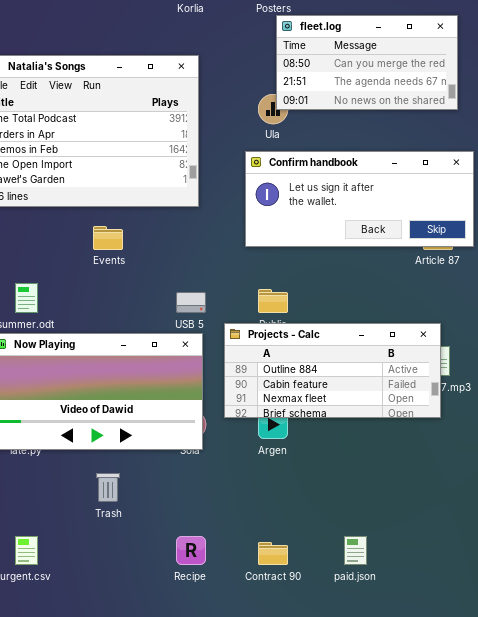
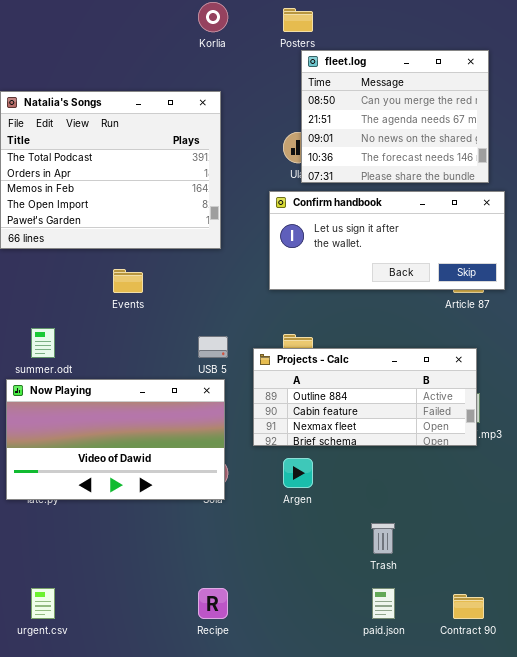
fleet.log: [276,15,458,110] -> [301,50,489,183], resized
Projects - Calc: [224,323,441,418] -> [253,348,477,446], moved
Trash: [96,473,120,502] -> [371,523,395,554], moved
Contract 90: [258,542,288,565] -> [453,594,484,619], moved

